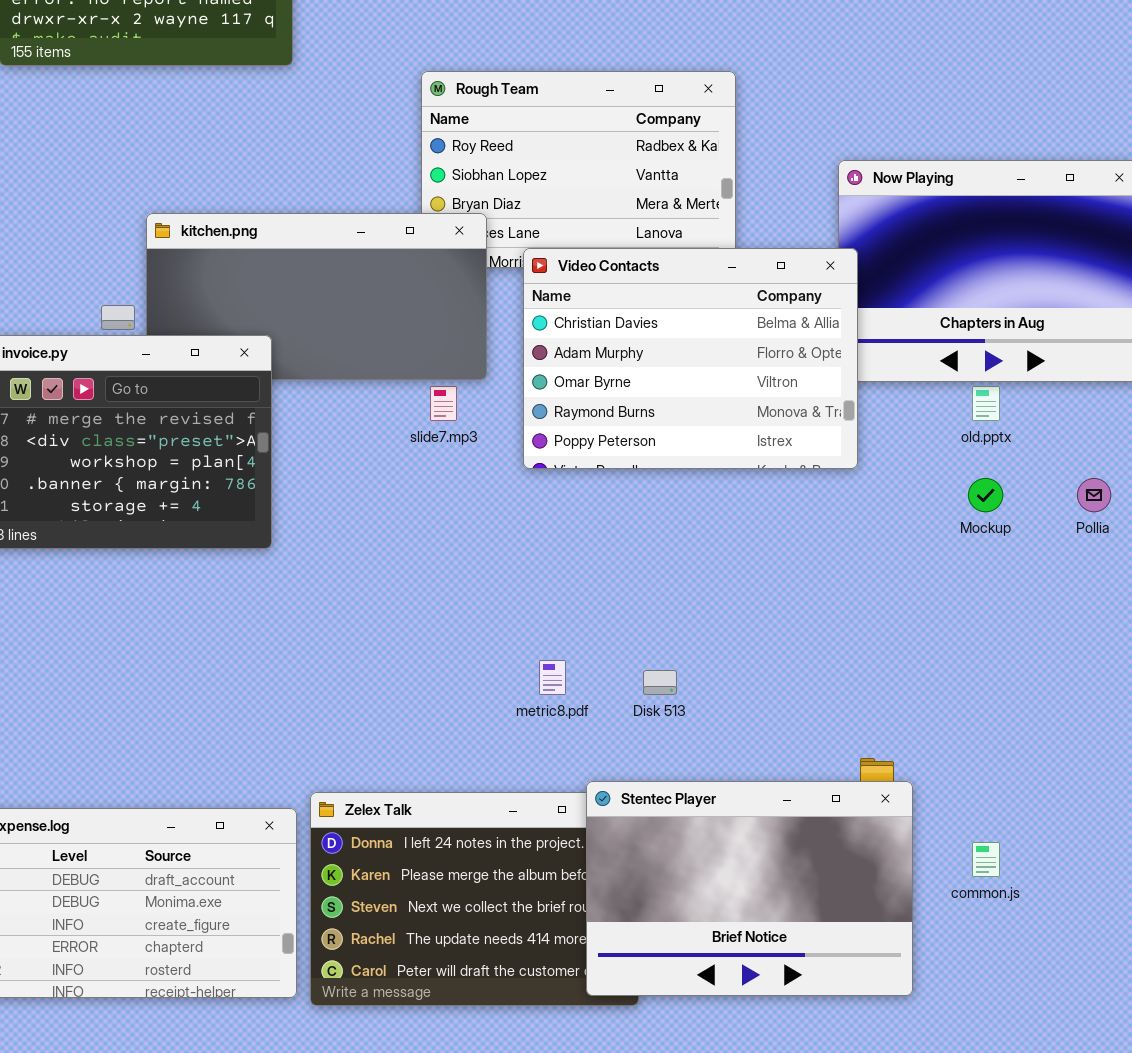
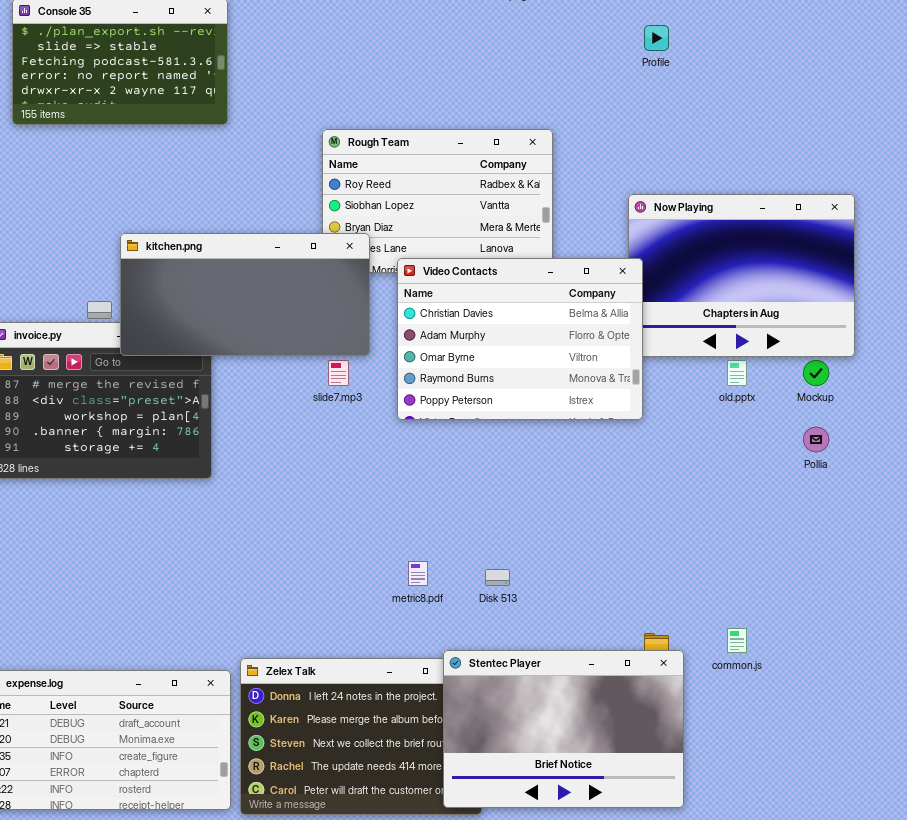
kitchen.png: [146,213,487,380] -> [120,233,370,356], raised
Mockup: [968,478,1003,512] -> [803,360,829,386], moved
common.js: [972,842,1000,877] -> [727,628,747,653], moved

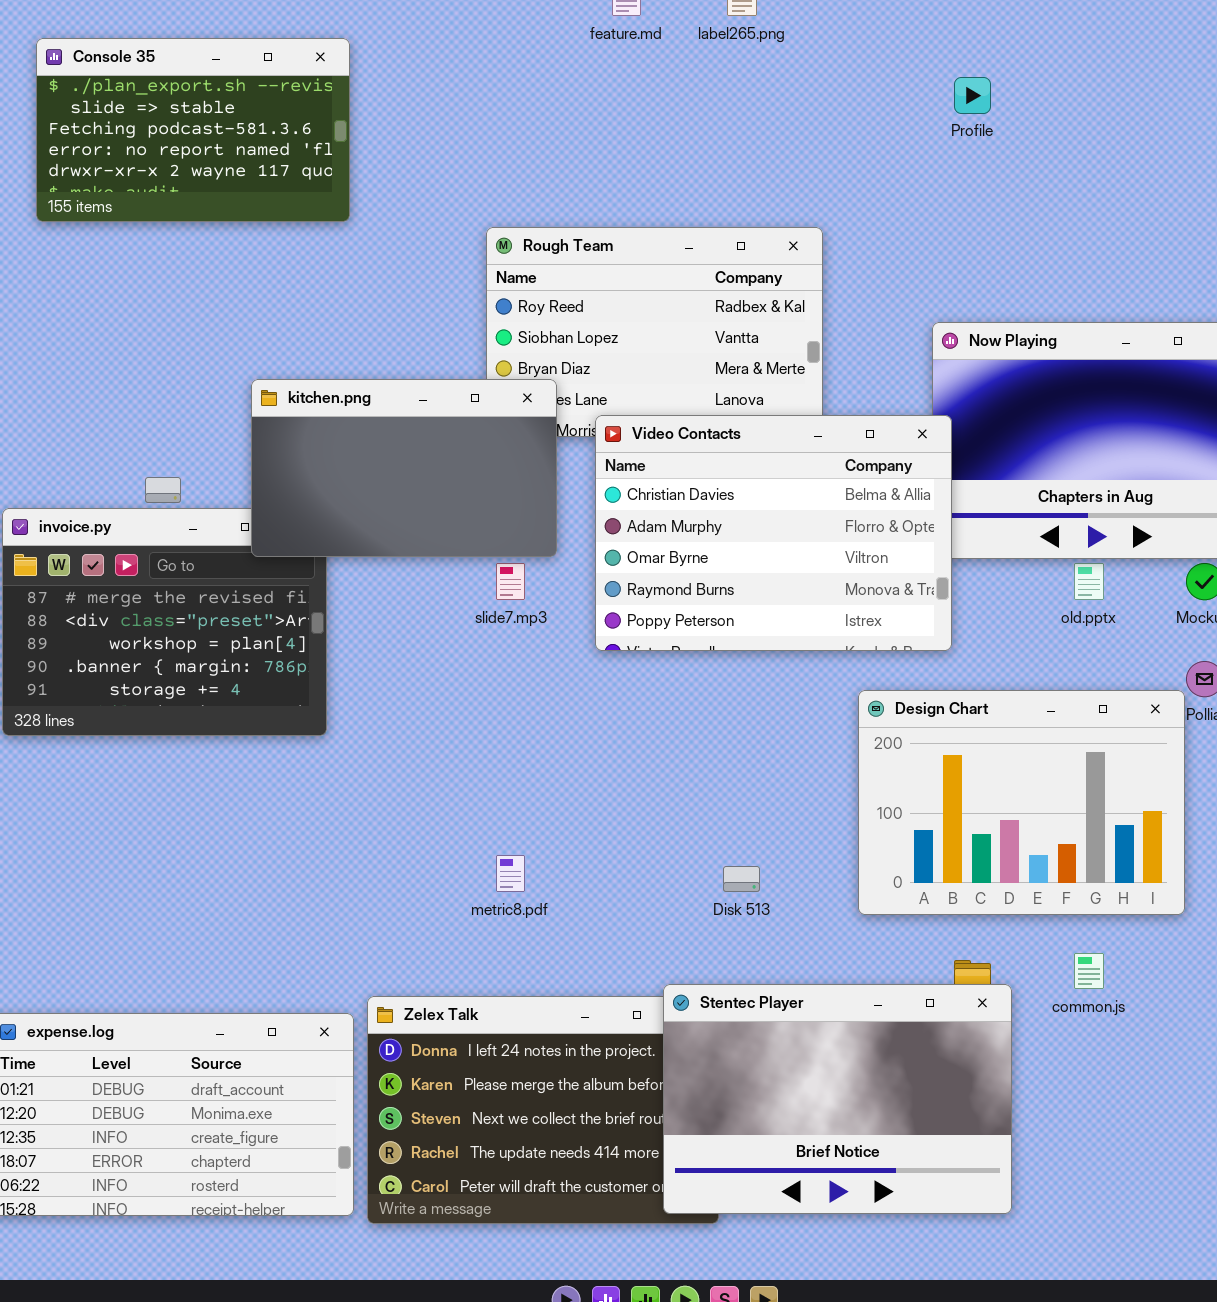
kitchen.png: [120,233,370,356] -> [251,379,557,557], resized
Design Chart: none -> [858,690,1185,915], opened
metric8.pdf: [408,561,428,586] -> [496,855,525,892], moved

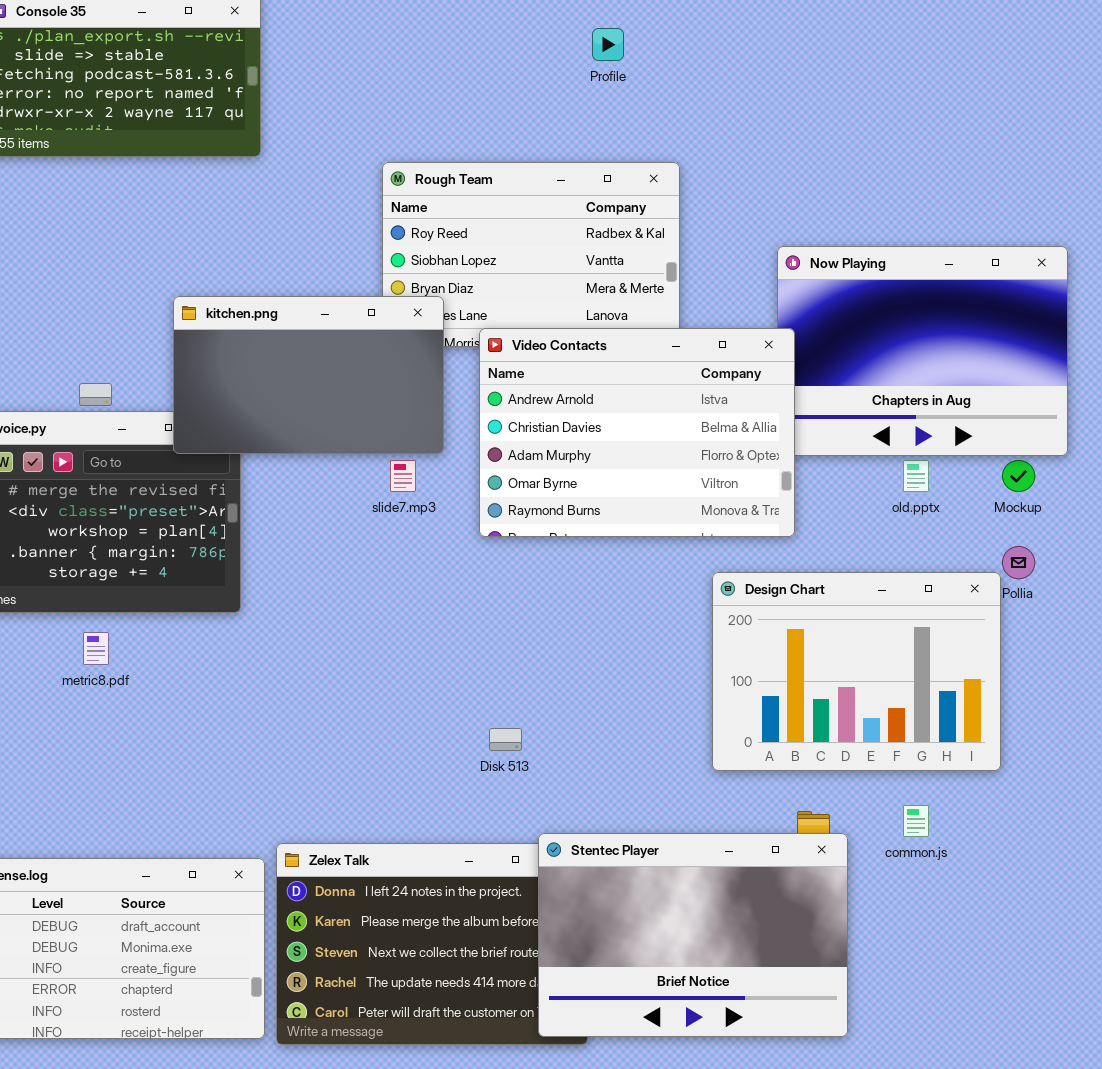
Profile: [954,77,991,114] -> [592,28,624,61], moved
Video Contacts: [595,415,952,651] -> [479,328,795,537], scrolled up 1 row
metric8.pdf: [496,855,525,892] -> [83,632,109,665], moved
Disk 513: [723,866,760,892] -> [489,728,522,751], moved

